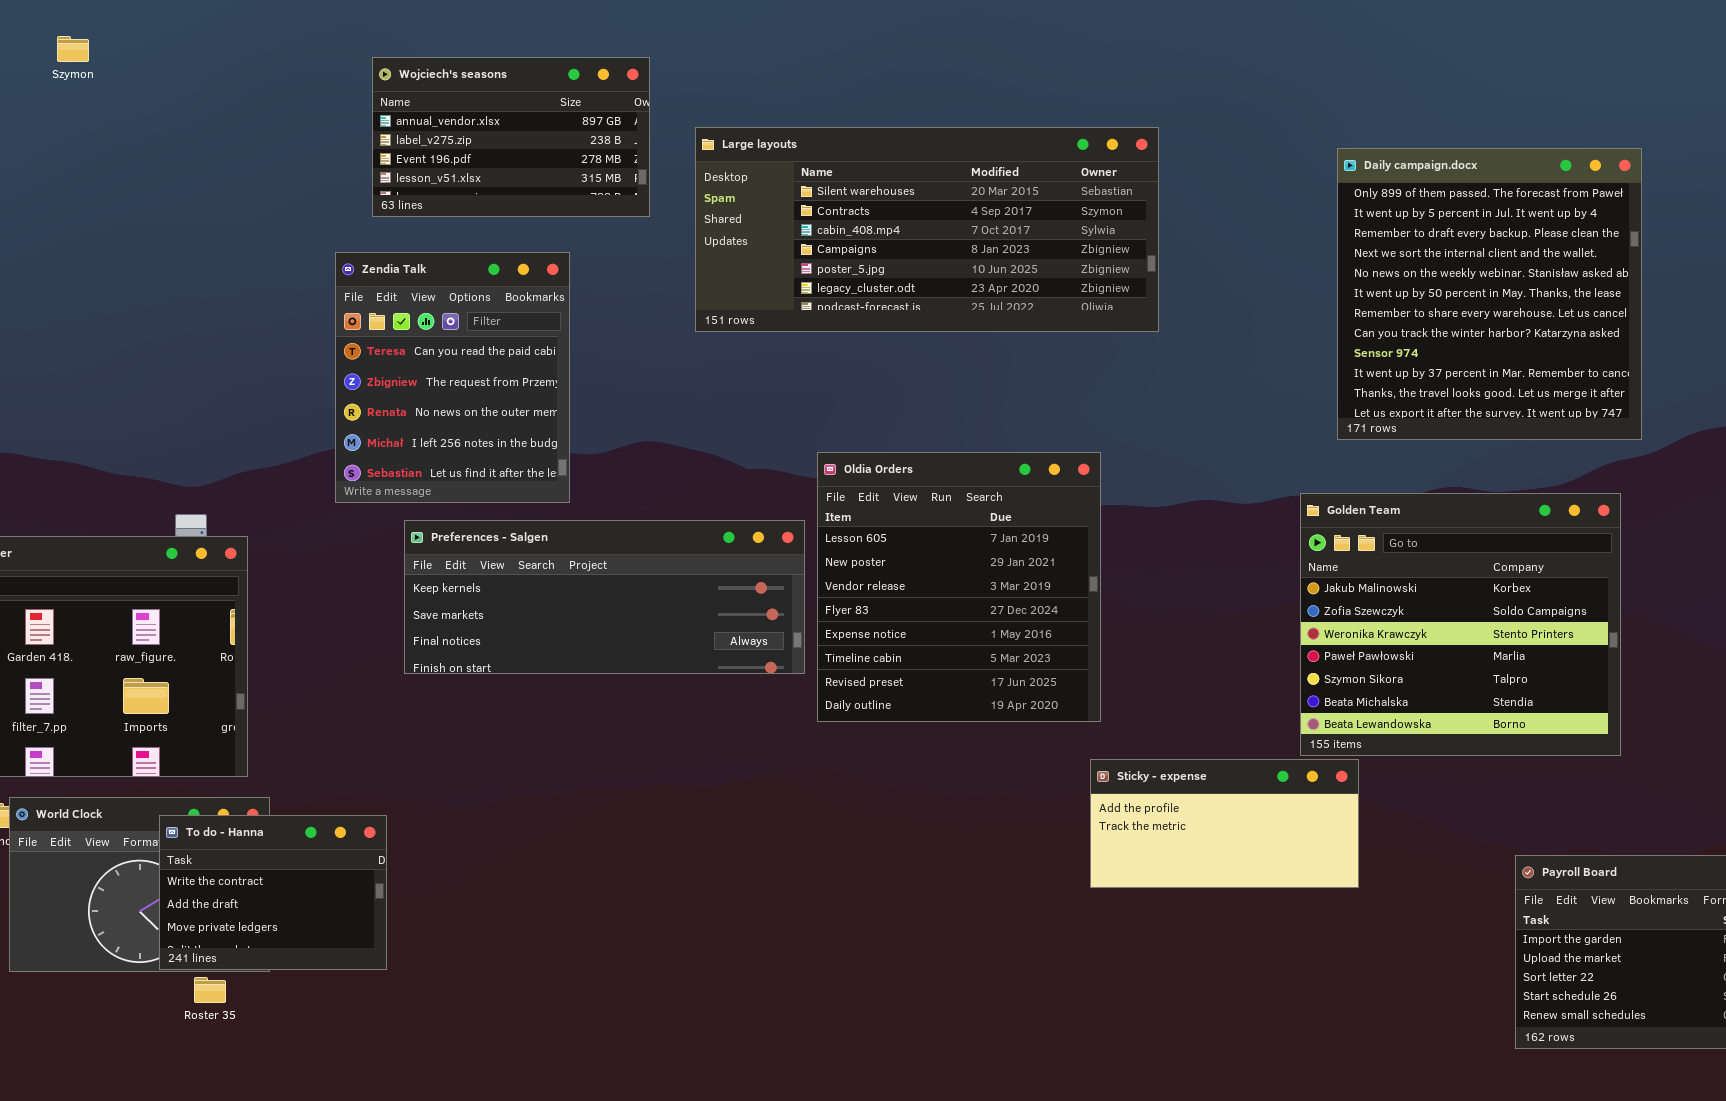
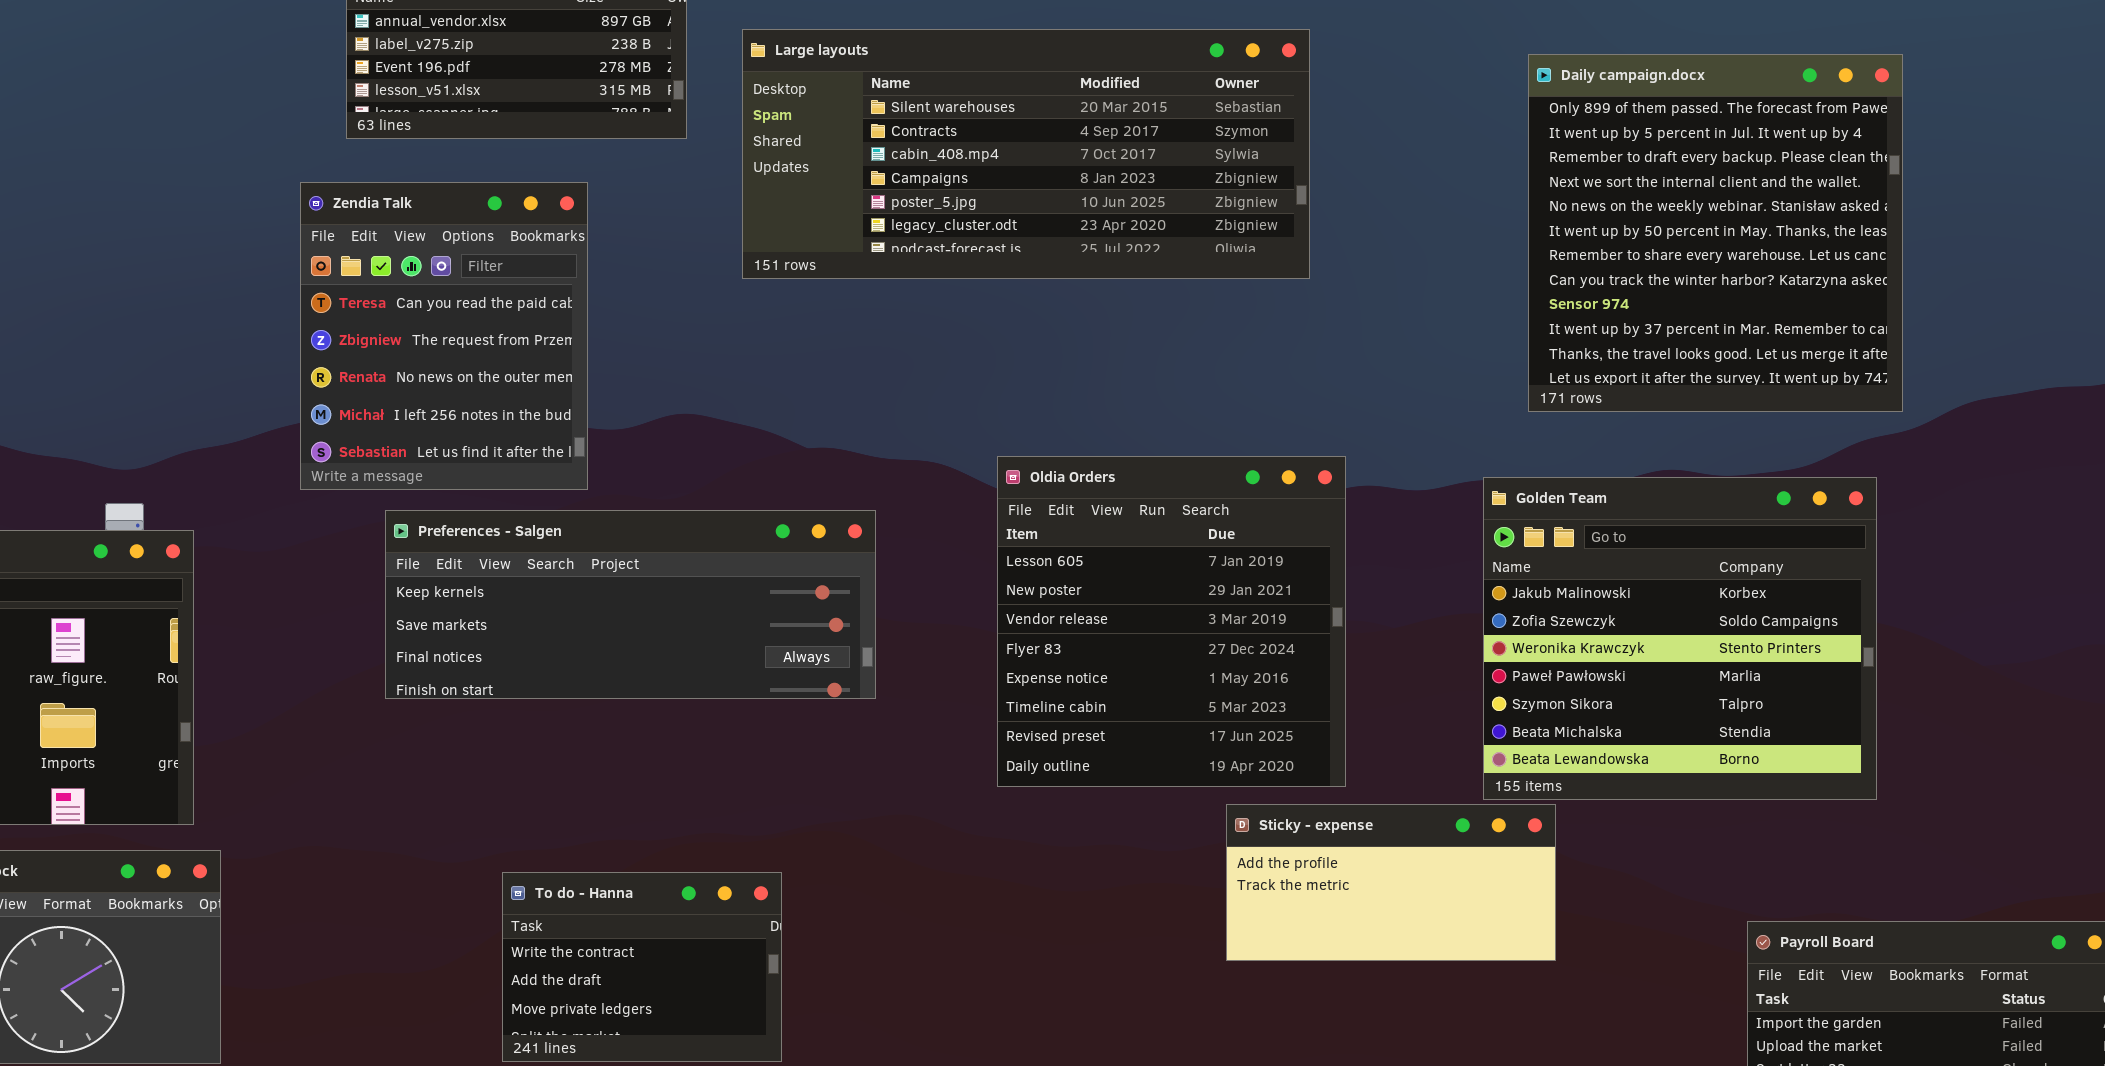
Oldia Orders: [817,452,1101,722] -> [997,456,1346,787], moved
To do - Hanna: [159,815,387,970] -> [502,872,782,1062], moved

